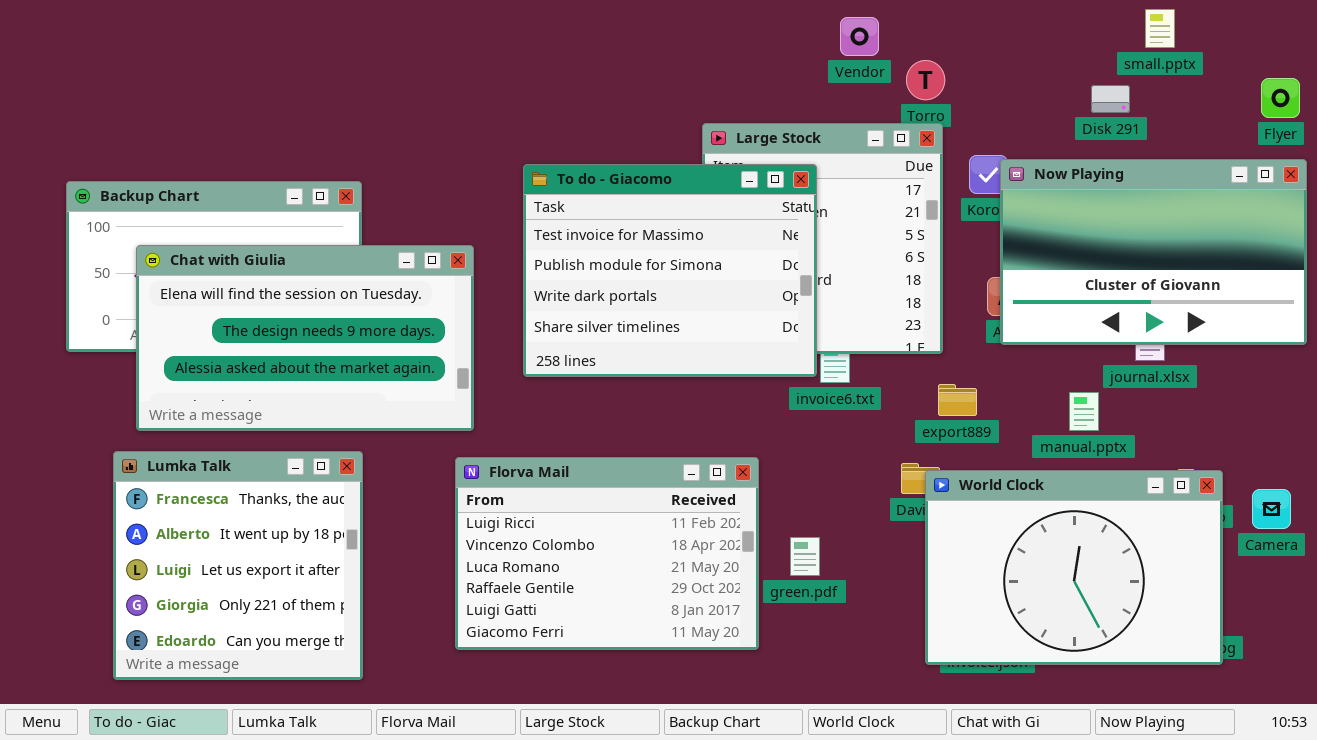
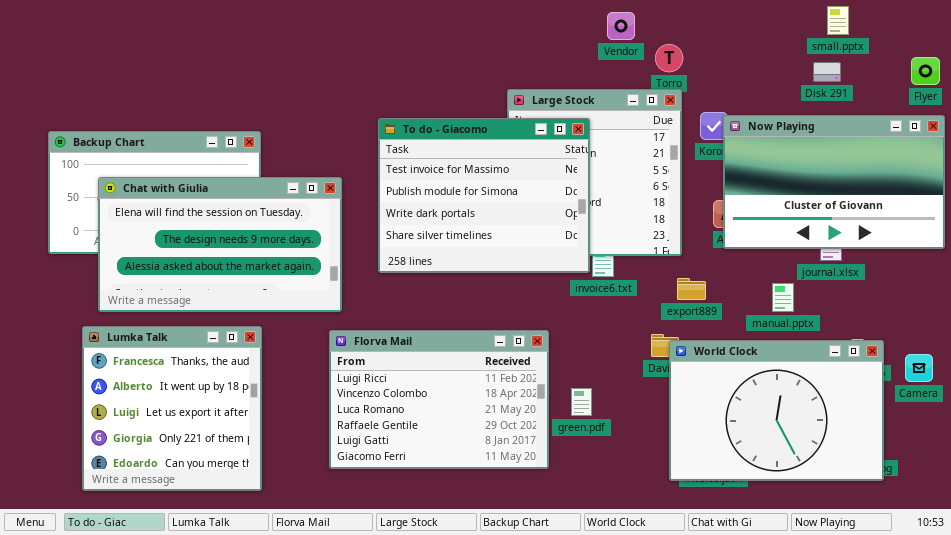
Disk 291: [1091,85,1130,113] -> [813,62,841,82], moved

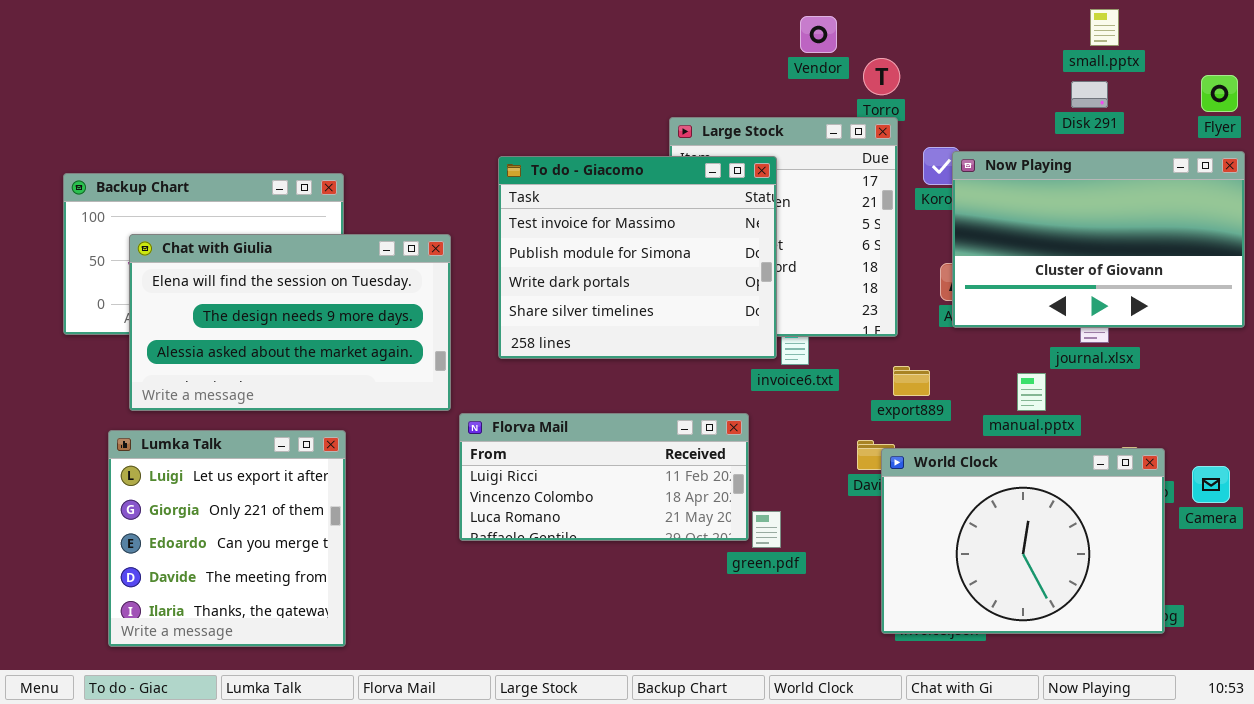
Lumka Talk: [82,326,262,491] -> [108,430,346,647], scrolled down 2 rows
Florva Mail: [329,330,549,469] -> [459,413,749,541], moved, resized

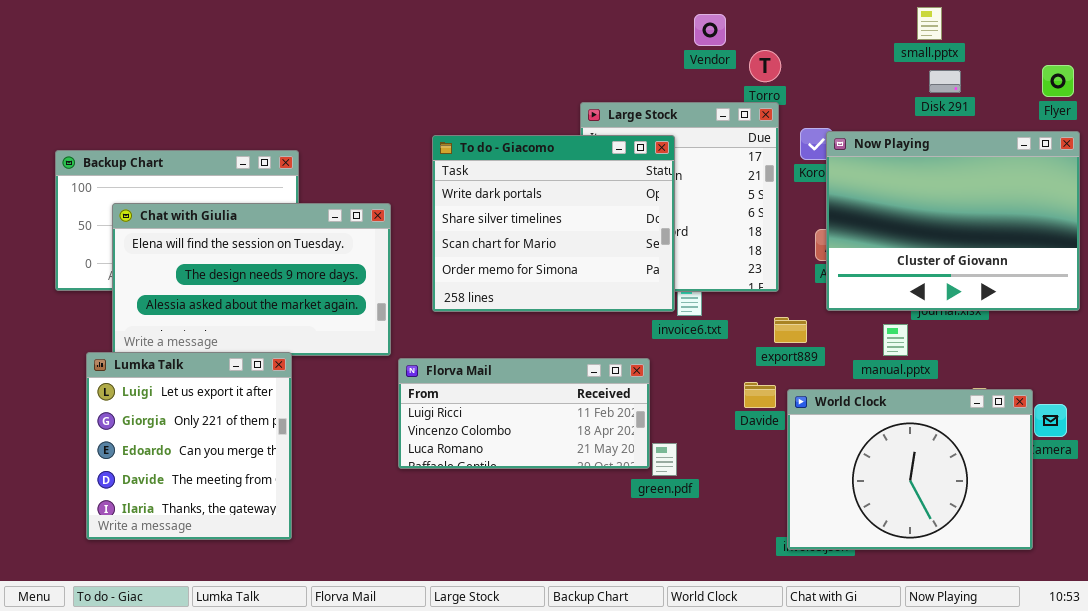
small.pptx: [1090,9,1119,46] -> [917,7,942,40], moved
Now Playing: [952,151,1245,328] -> [826,131,1080,311], resized
To do - Giacomo: [498,156,777,359] -> [432,135,675,312], scrolled down 2 rows
Lumka Talk: [108,430,346,647] -> [86,352,292,540], moved
World Clock: [881,448,1165,634] -> [787,389,1033,550], moved

